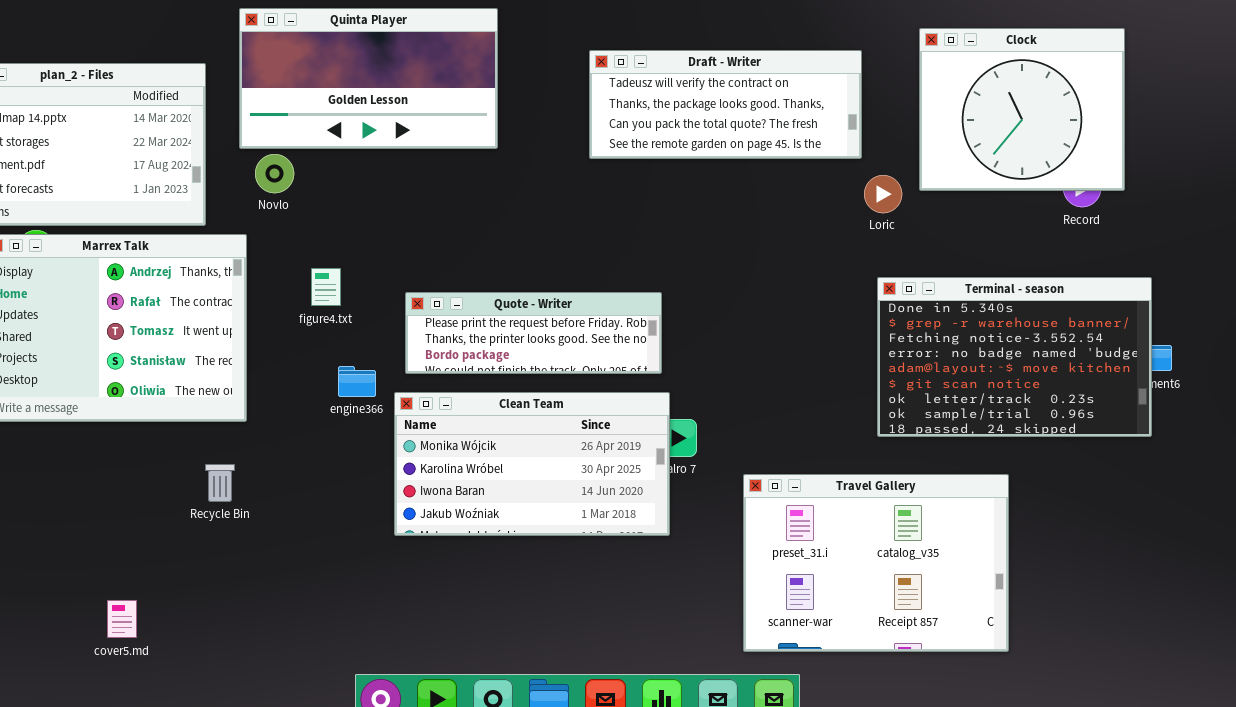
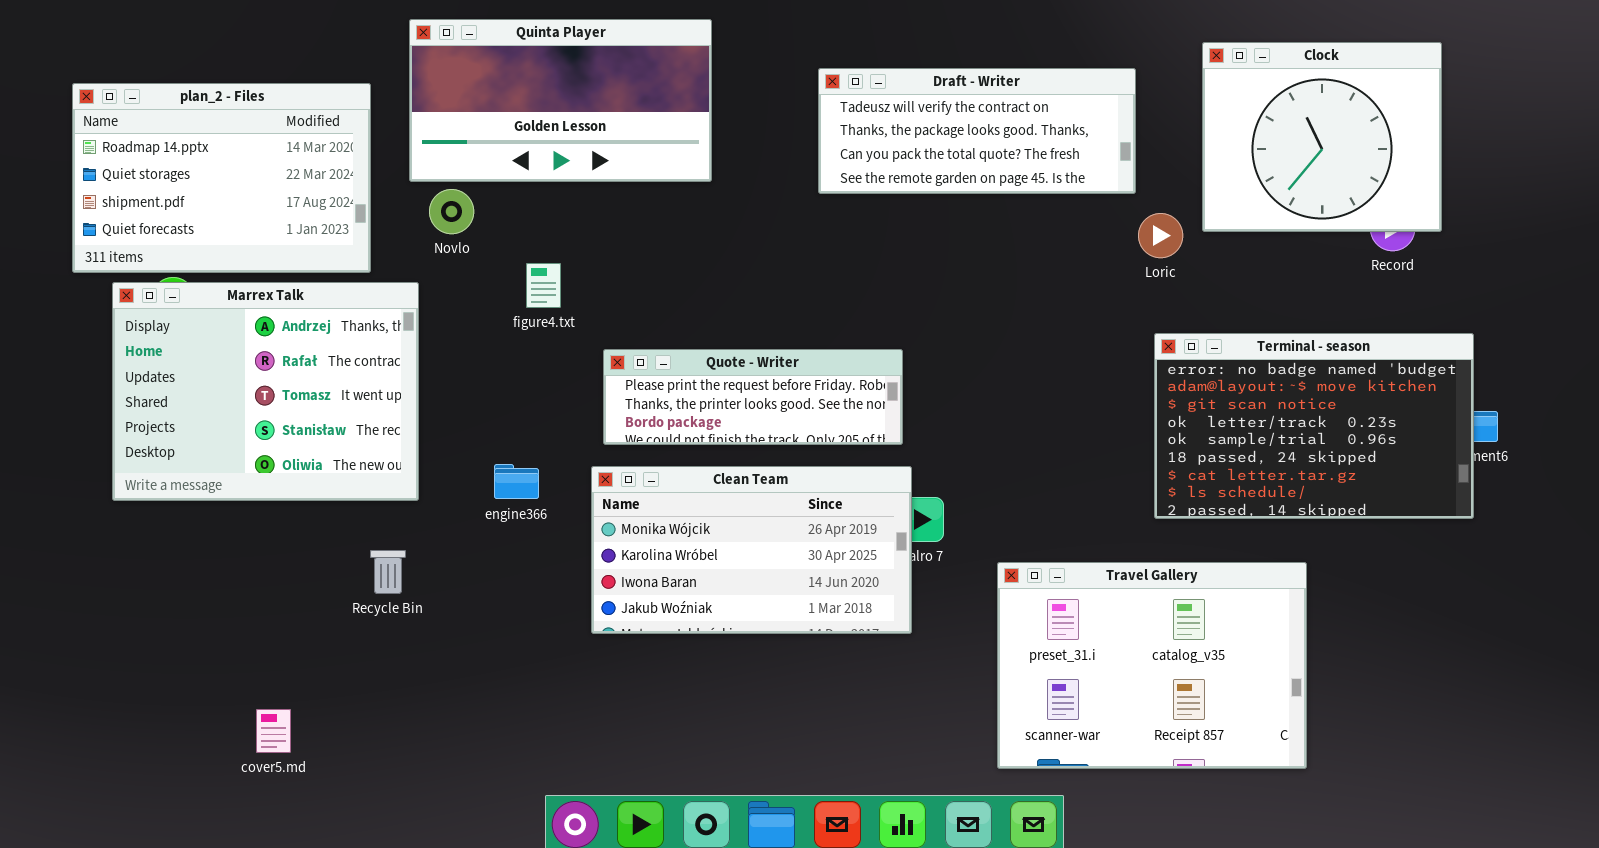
figure4.txt: [311,268,341,306] -> [526,263,561,308], moved
Terminal - season: [877,277,1152,437] -> [1154,333,1474,519], scrolled down 3 rows
engine366: [338,366,376,397] -> [494,464,539,499], moved

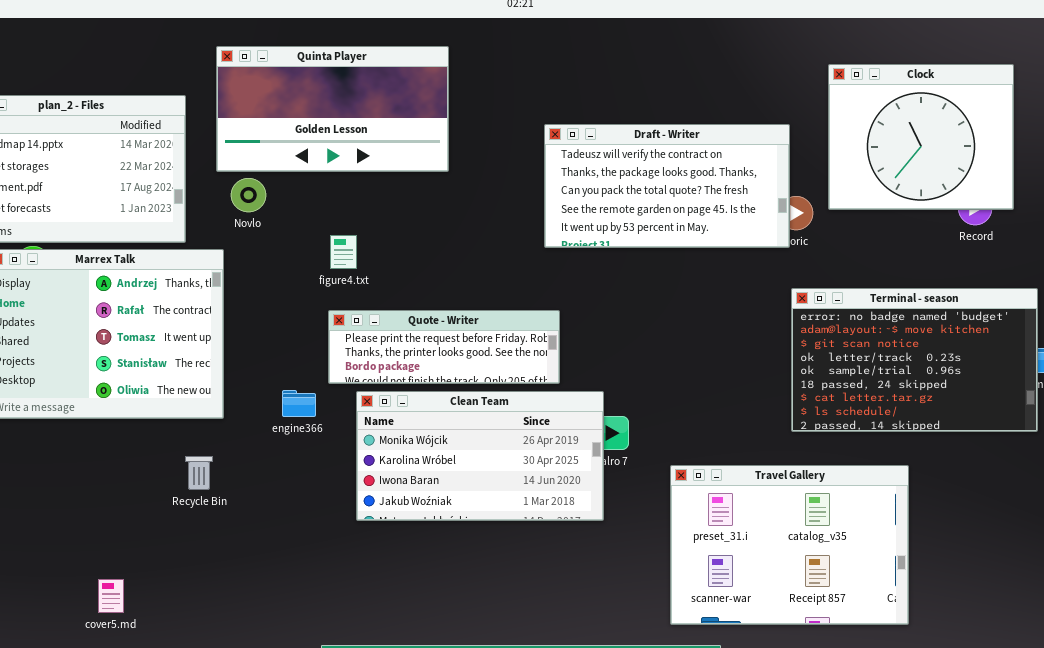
Draft - Writer: [818,68,1136,194] -> [544,124,790,248], moved, resized
figure4.txt: [526,263,561,308] -> [330,235,357,269], moved
Quote - Writer: [603,349,903,445] -> [328,310,560,384], moved

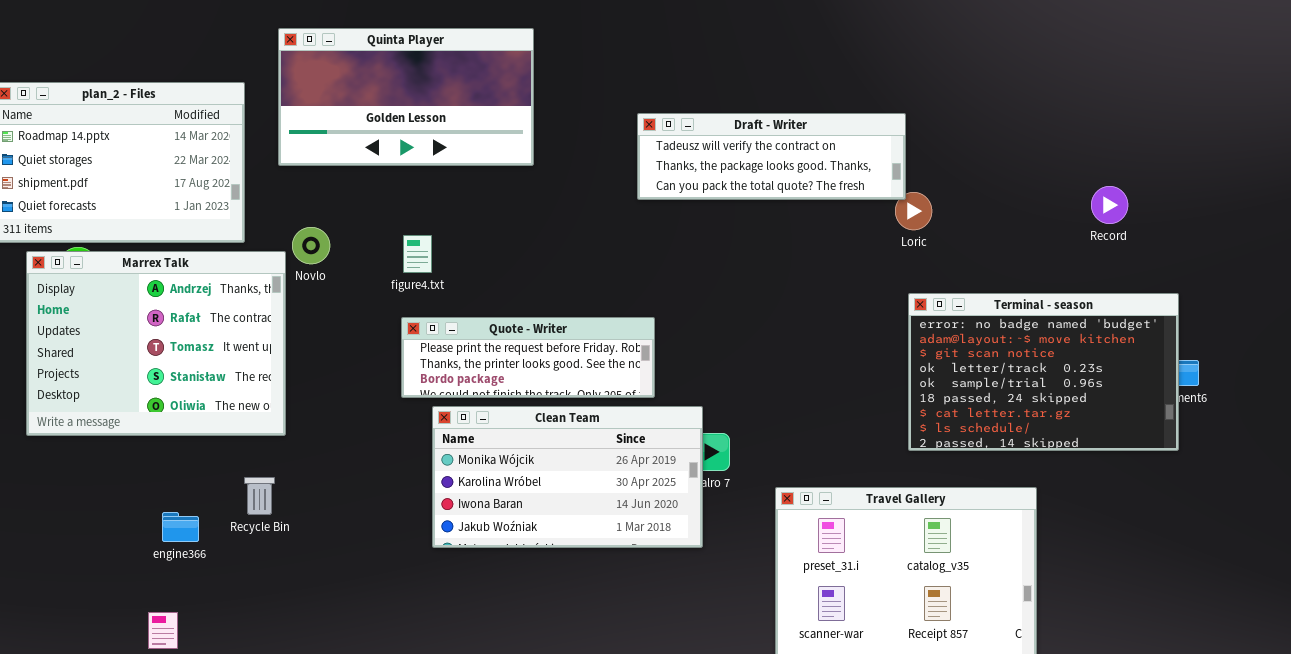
Clock: [828,64,1014,210] -> none, closed
Draft - Writer: [544,124,790,248] -> [637,113,906,200], resized
Novlo: [231,178,266,212] -> [292,227,330,264], moved
engine366: [282,390,316,417] -> [162,512,199,542], moved

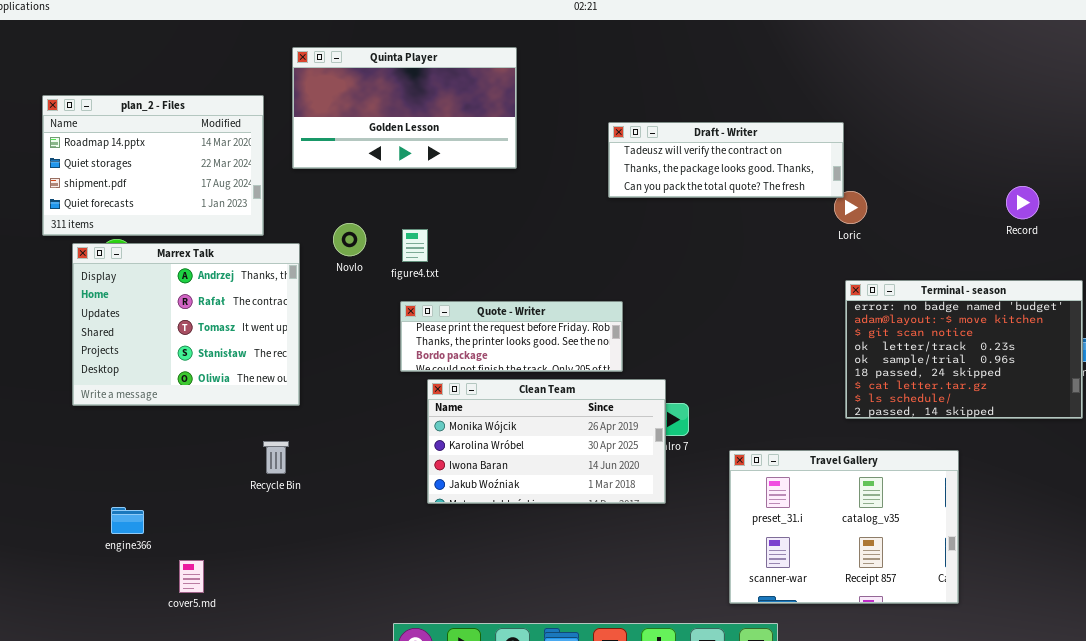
Novlo: [292,227,330,264] -> [333,223,366,256], moved
engine366: [162,512,199,542] -> [111,507,144,534], moved

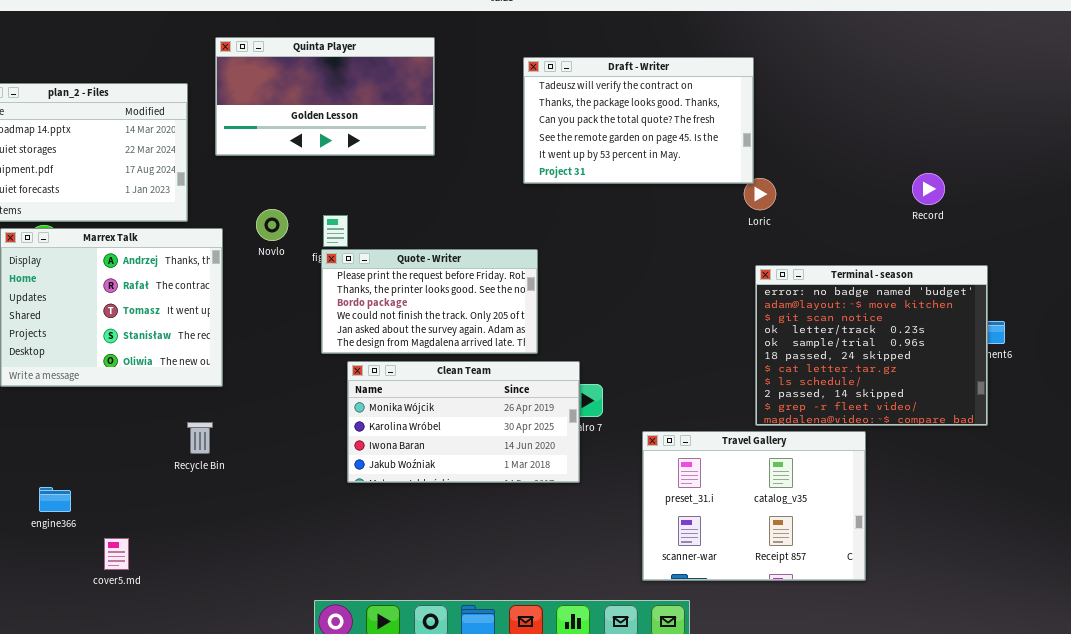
Draft - Writer: [608,122,844,198] -> [523,57,754,184], resized
Terminal - season: [845,280,1083,419] -> [755,265,988,426], resized
Quote - Writer: [400,301,623,372] -> [321,249,538,354], resized

